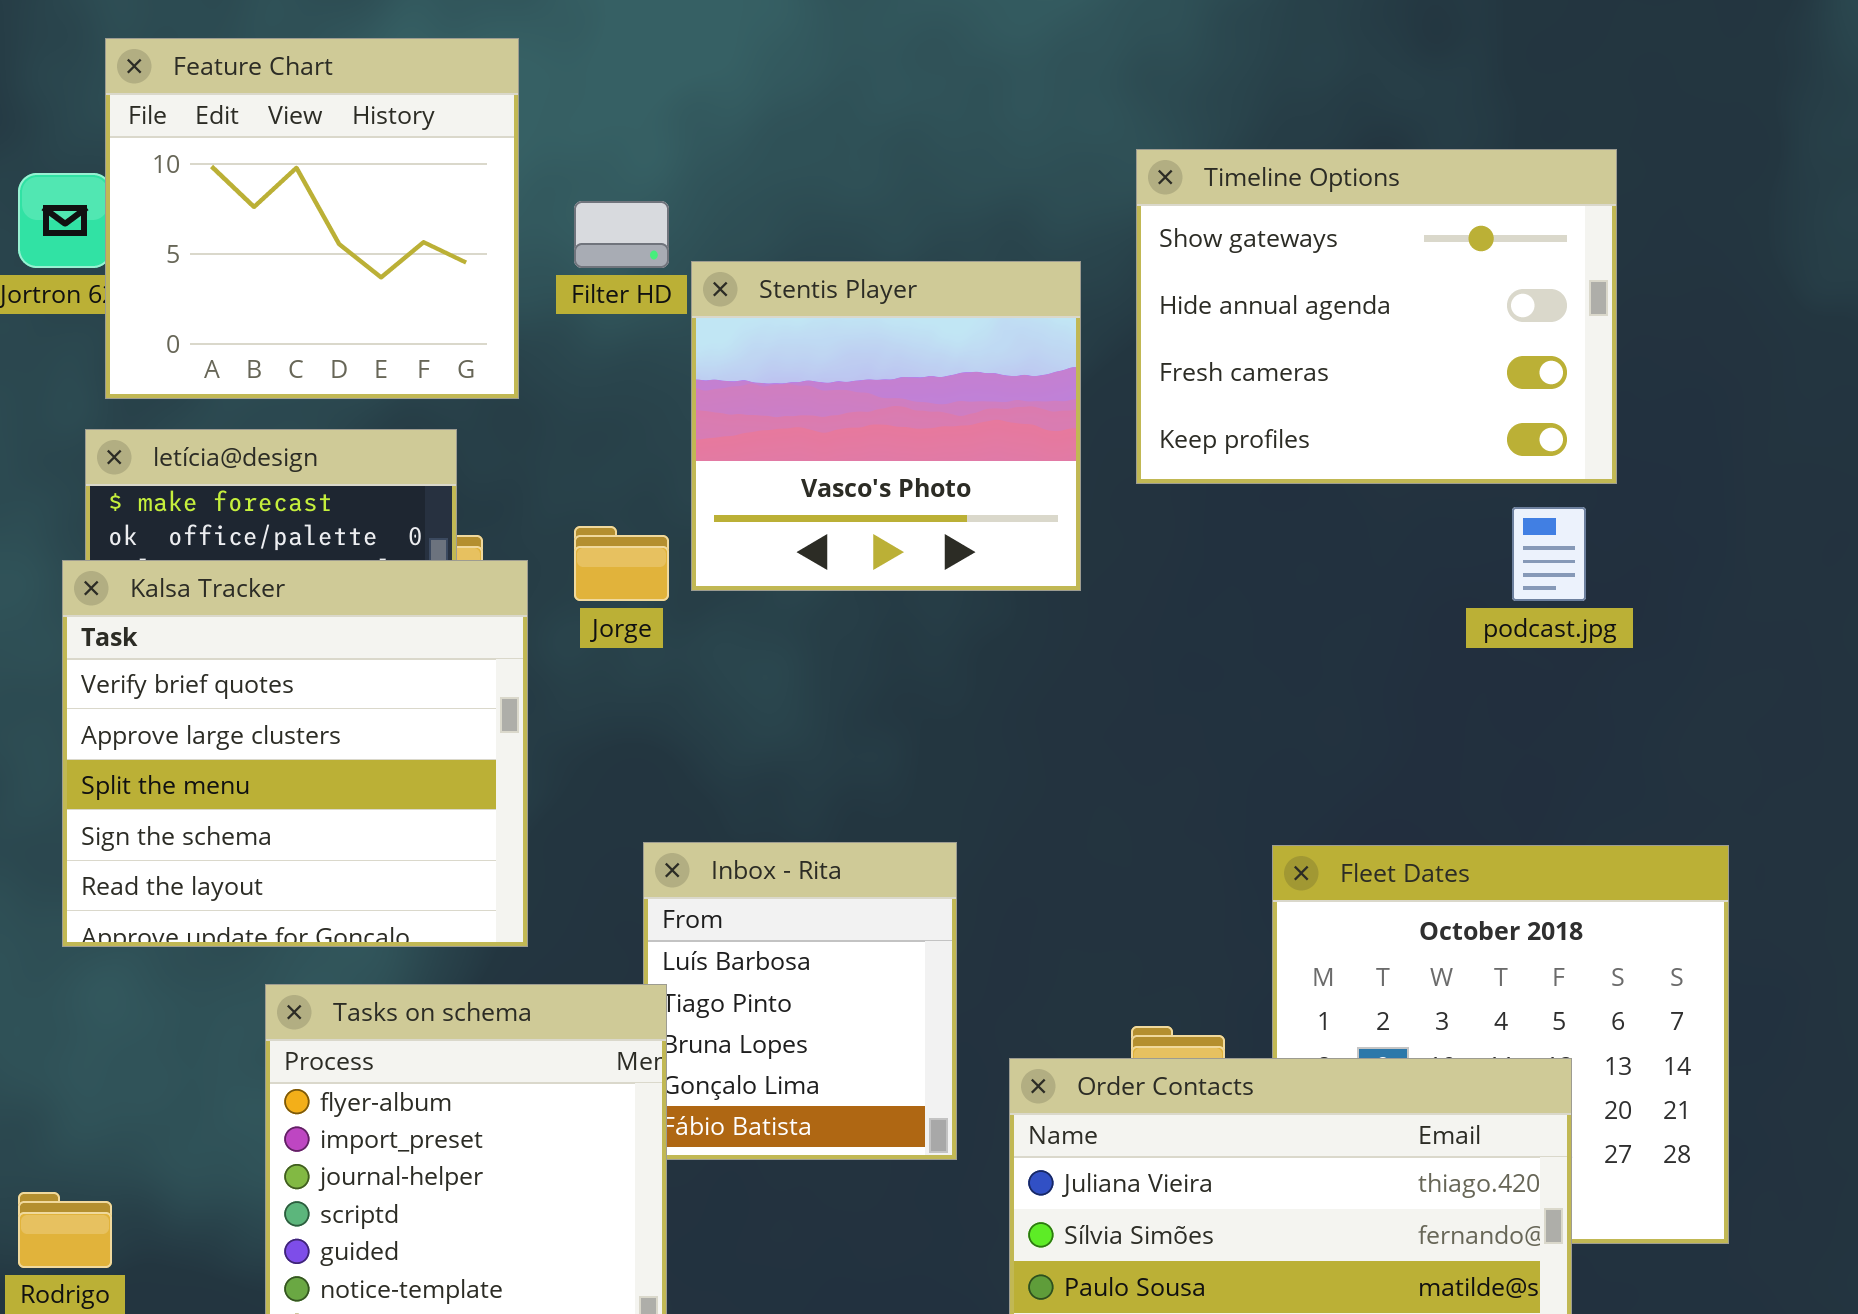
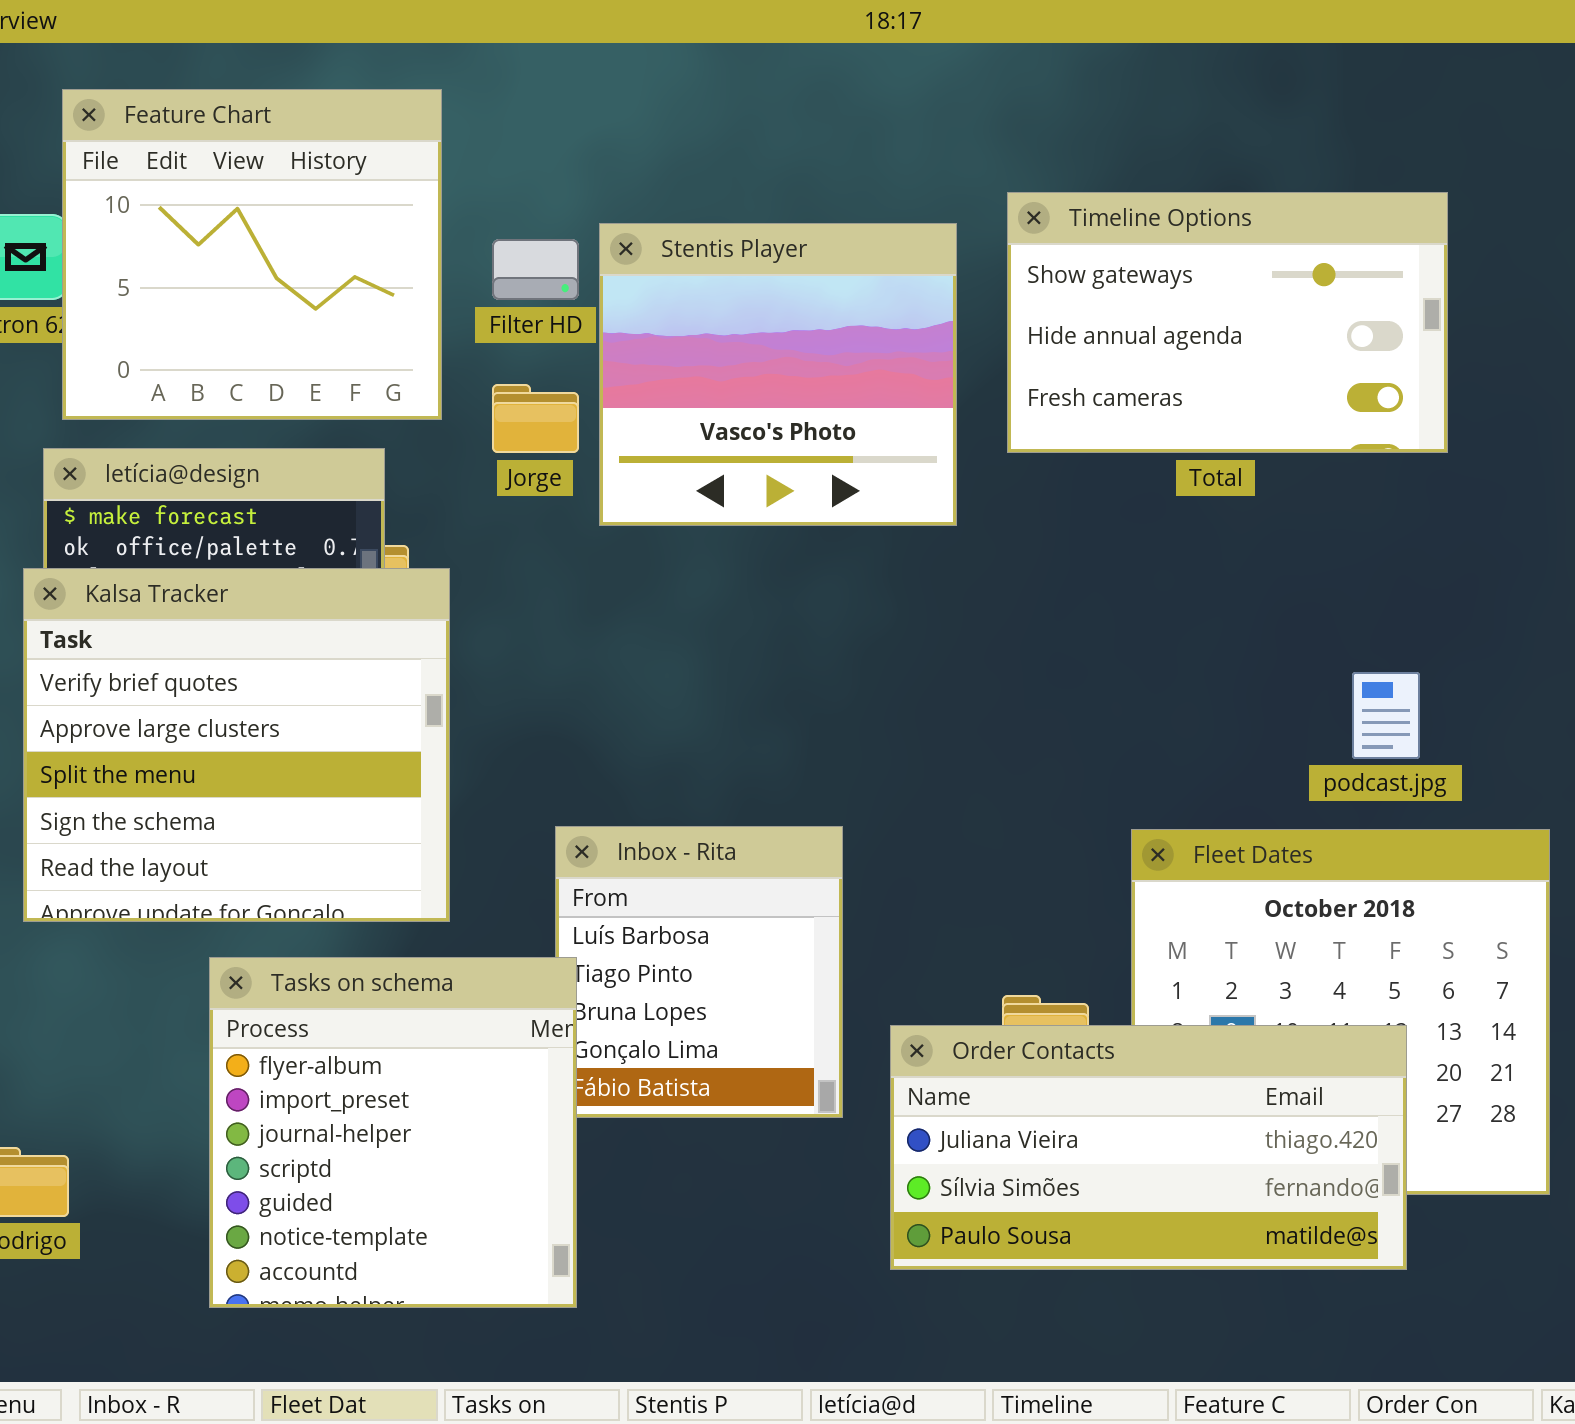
Timeline Options: [1136,149,1617,484] -> [1007,192,1448,453], resized
Stentis Player: [691,261,1081,591] -> [599,223,957,526], moved
podcast.jpg: [1512,507,1586,601] -> [1352,672,1420,759], moved
Jorge: [574,526,669,601] -> [492,384,579,453], moved

